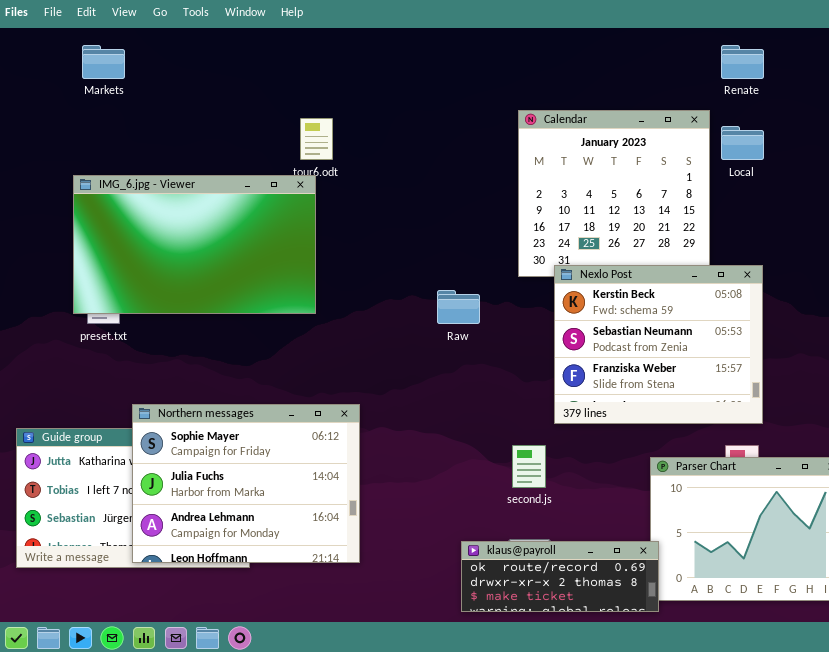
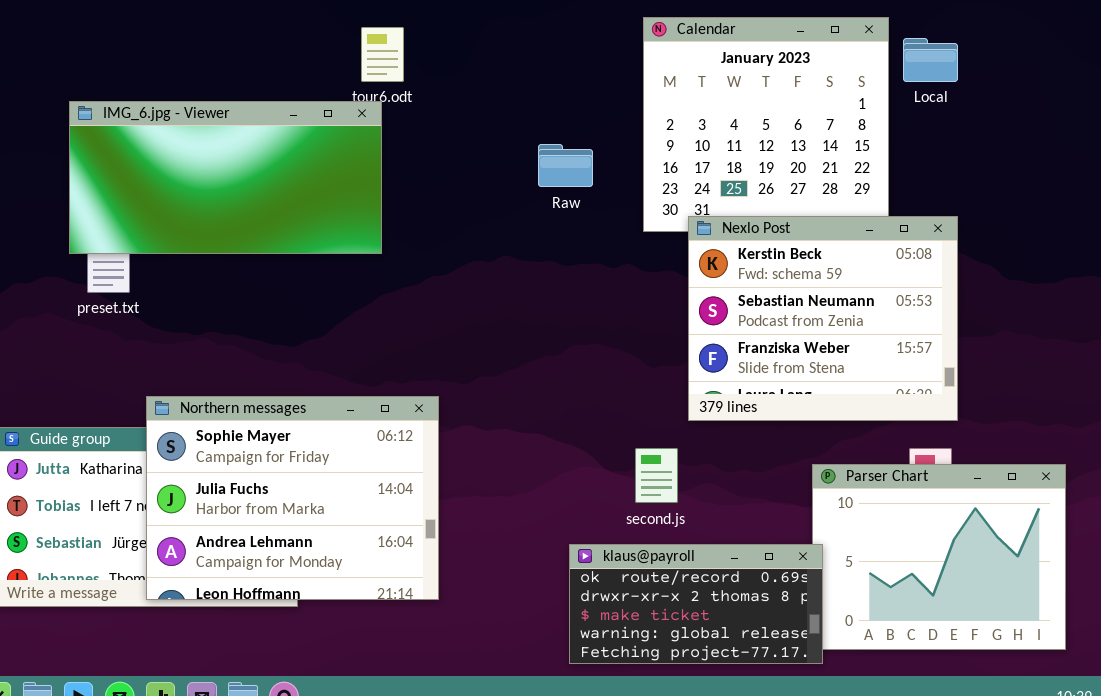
IMG_6.jpg - Viewer: [73,175,316,314] -> [69,101,382,254], resized
Raw: [437,290,480,324] -> [538,144,593,187], moved
klaus@payroll: [461,541,659,612] -> [569,544,823,664], resized

